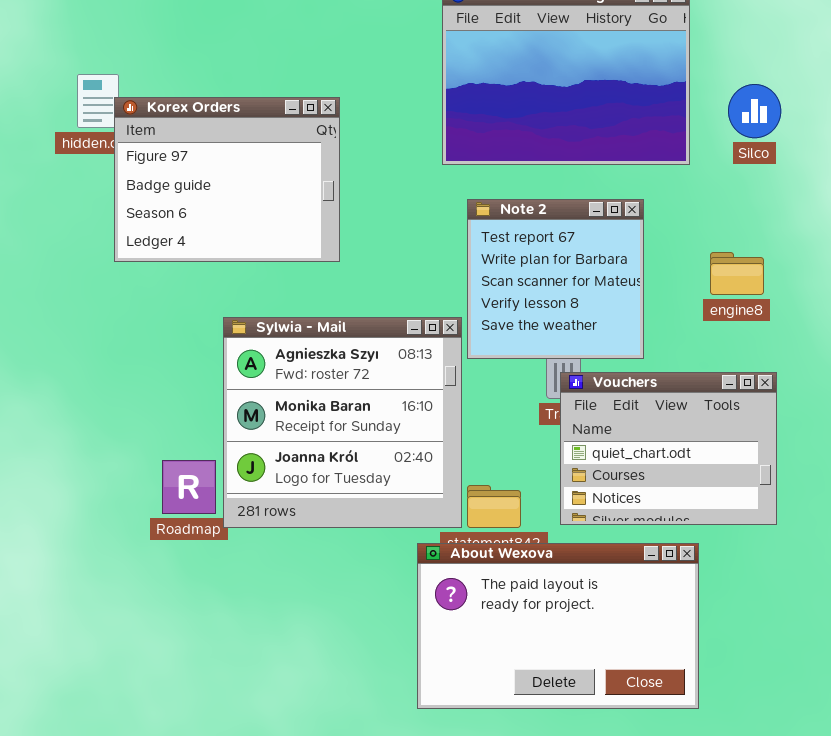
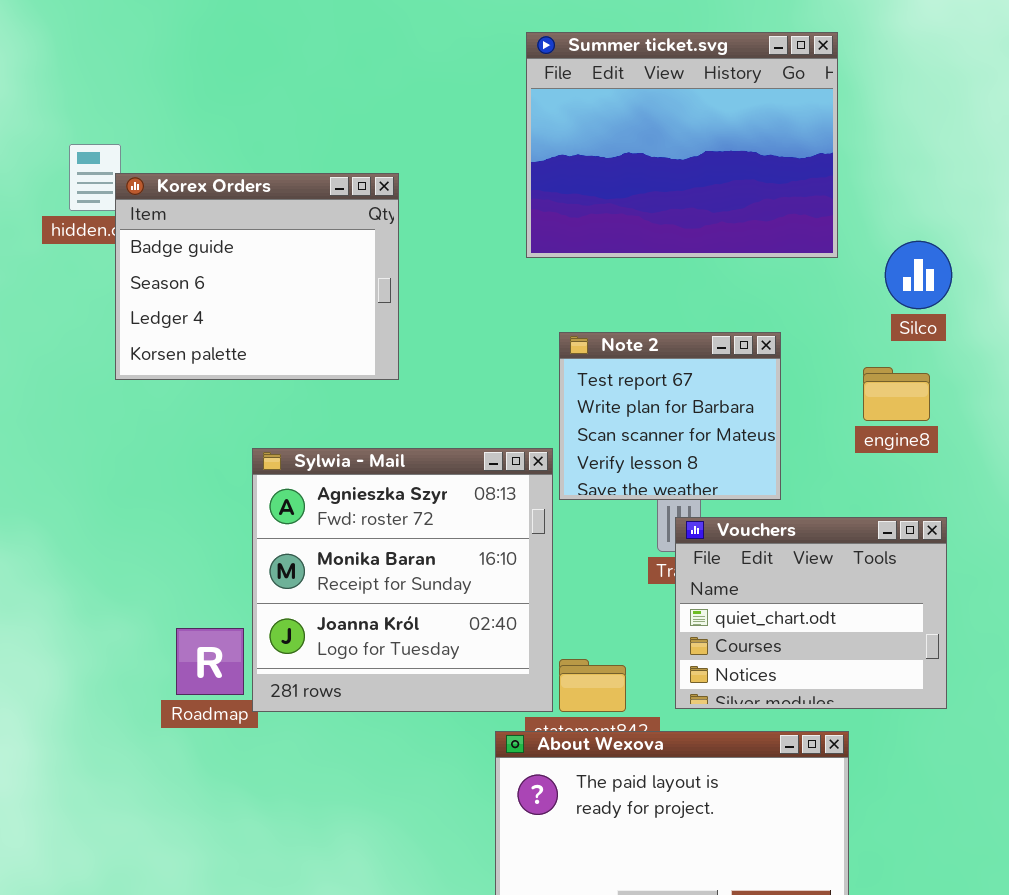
Silco: [728,84,781,138] -> [885,241,952,309], moved
Korex Orders: [114,97,340,262] -> [115,173,399,380], scrolled down 1 row
Note 2: [467,199,644,359] -> [559,332,781,500], resized

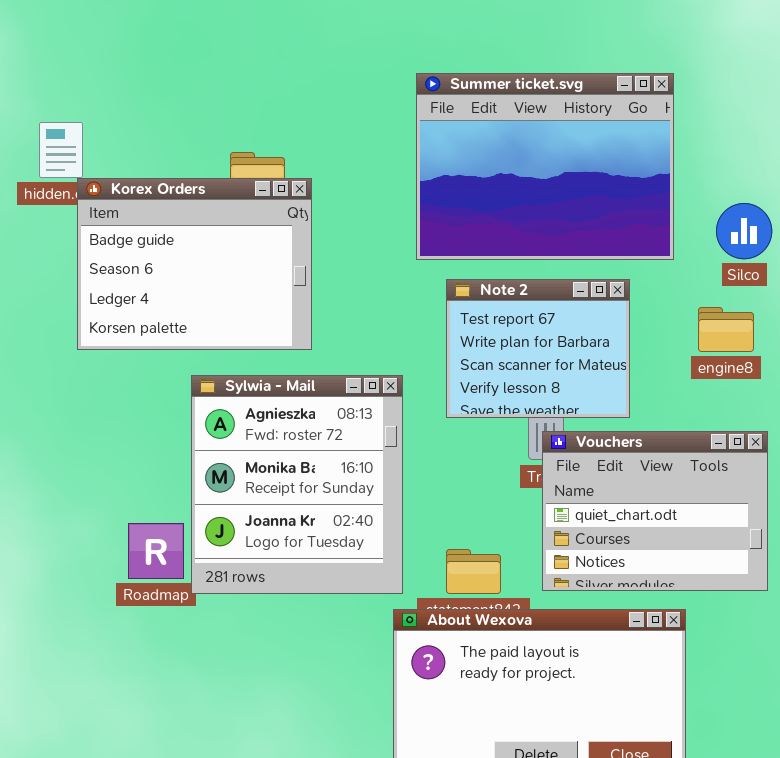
Summer ticket.svg: [526,32,838,258] -> [416,73,674,260], moved
Korex Orders: [115,173,399,380] -> [77,178,312,350], moved
Sylwia - Mail: [252,448,553,712] -> [191,375,403,594], resized

